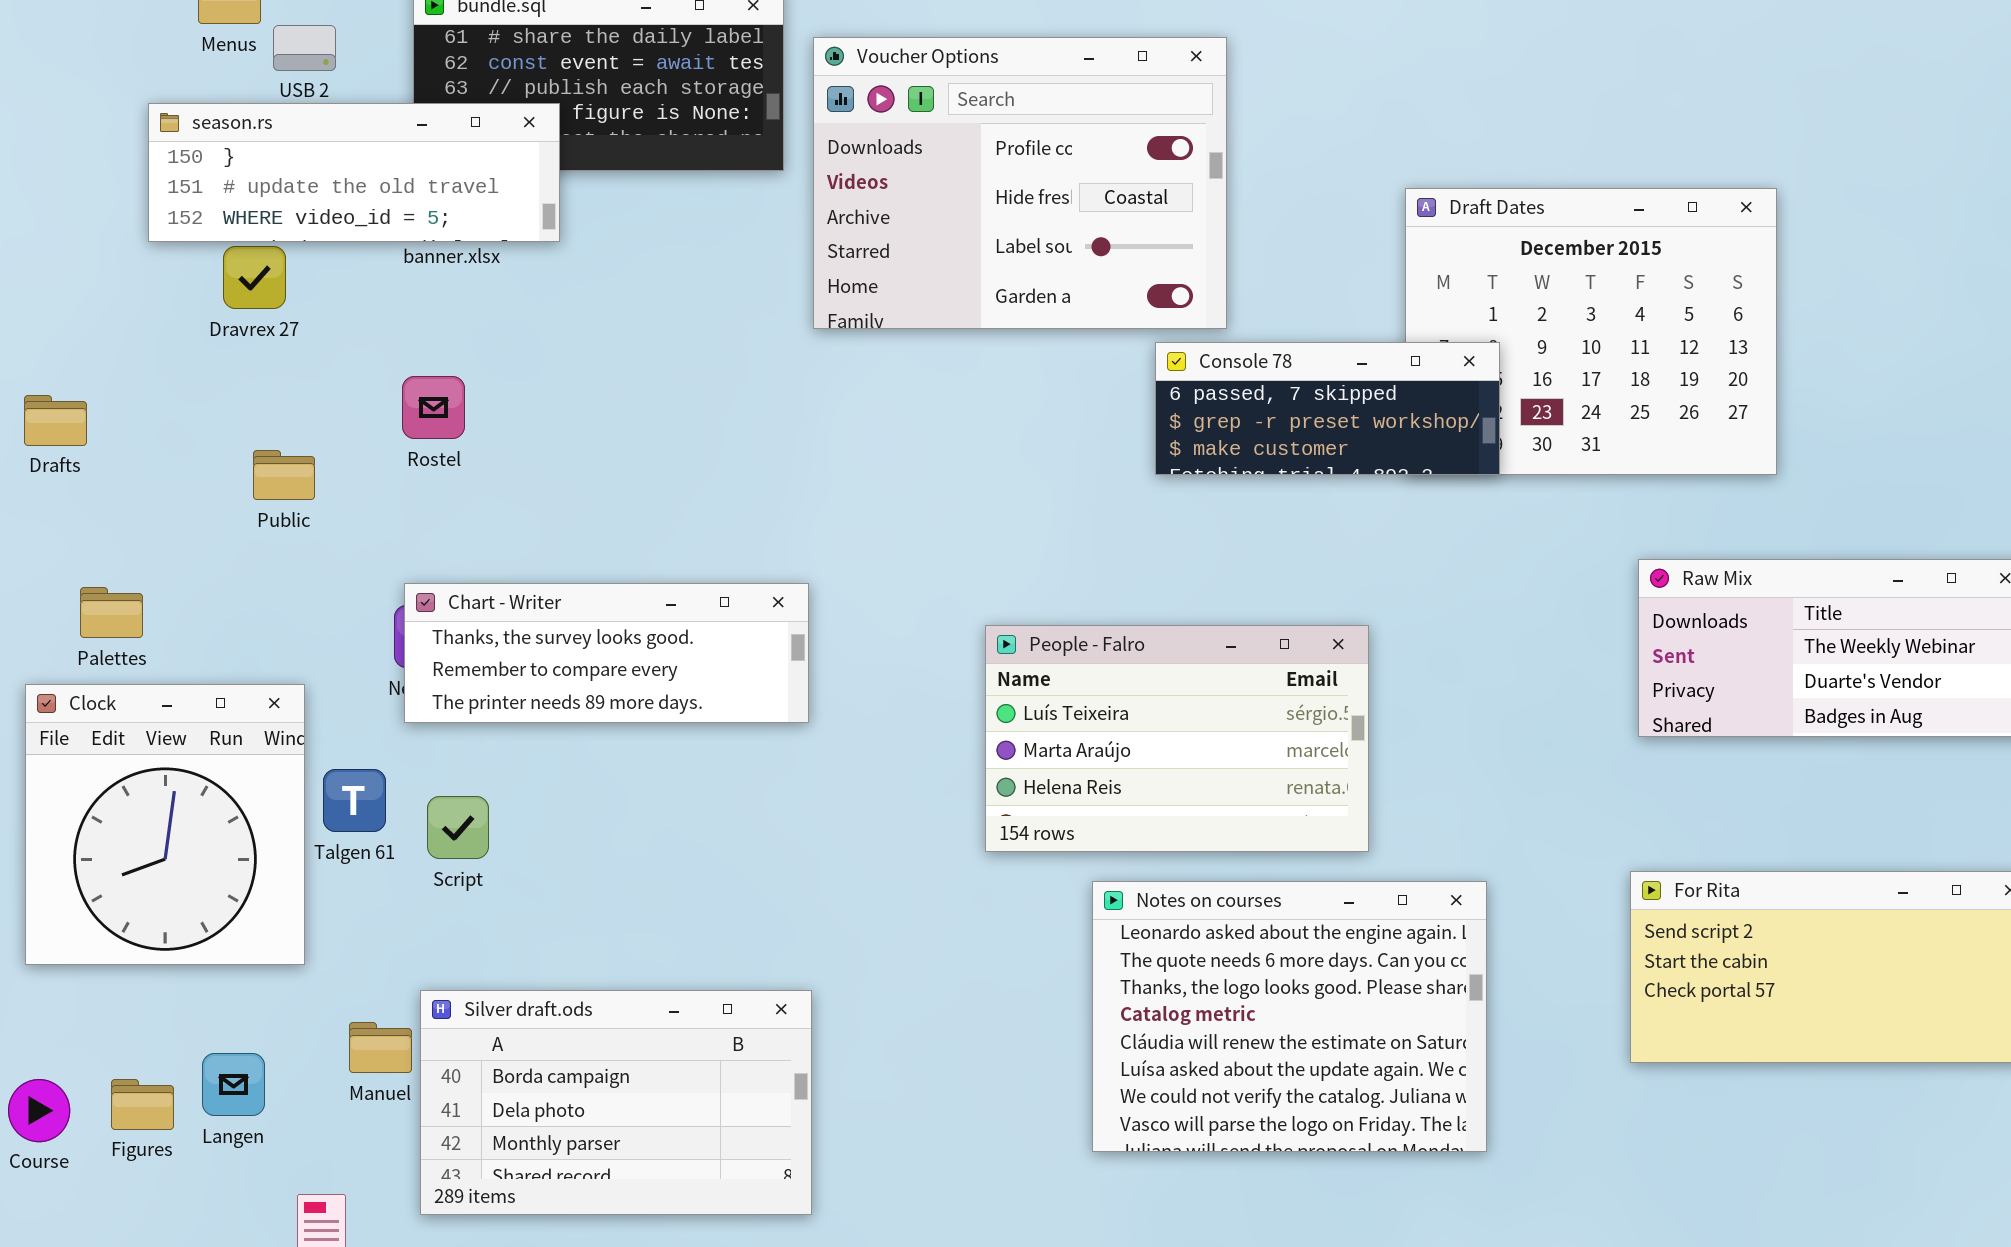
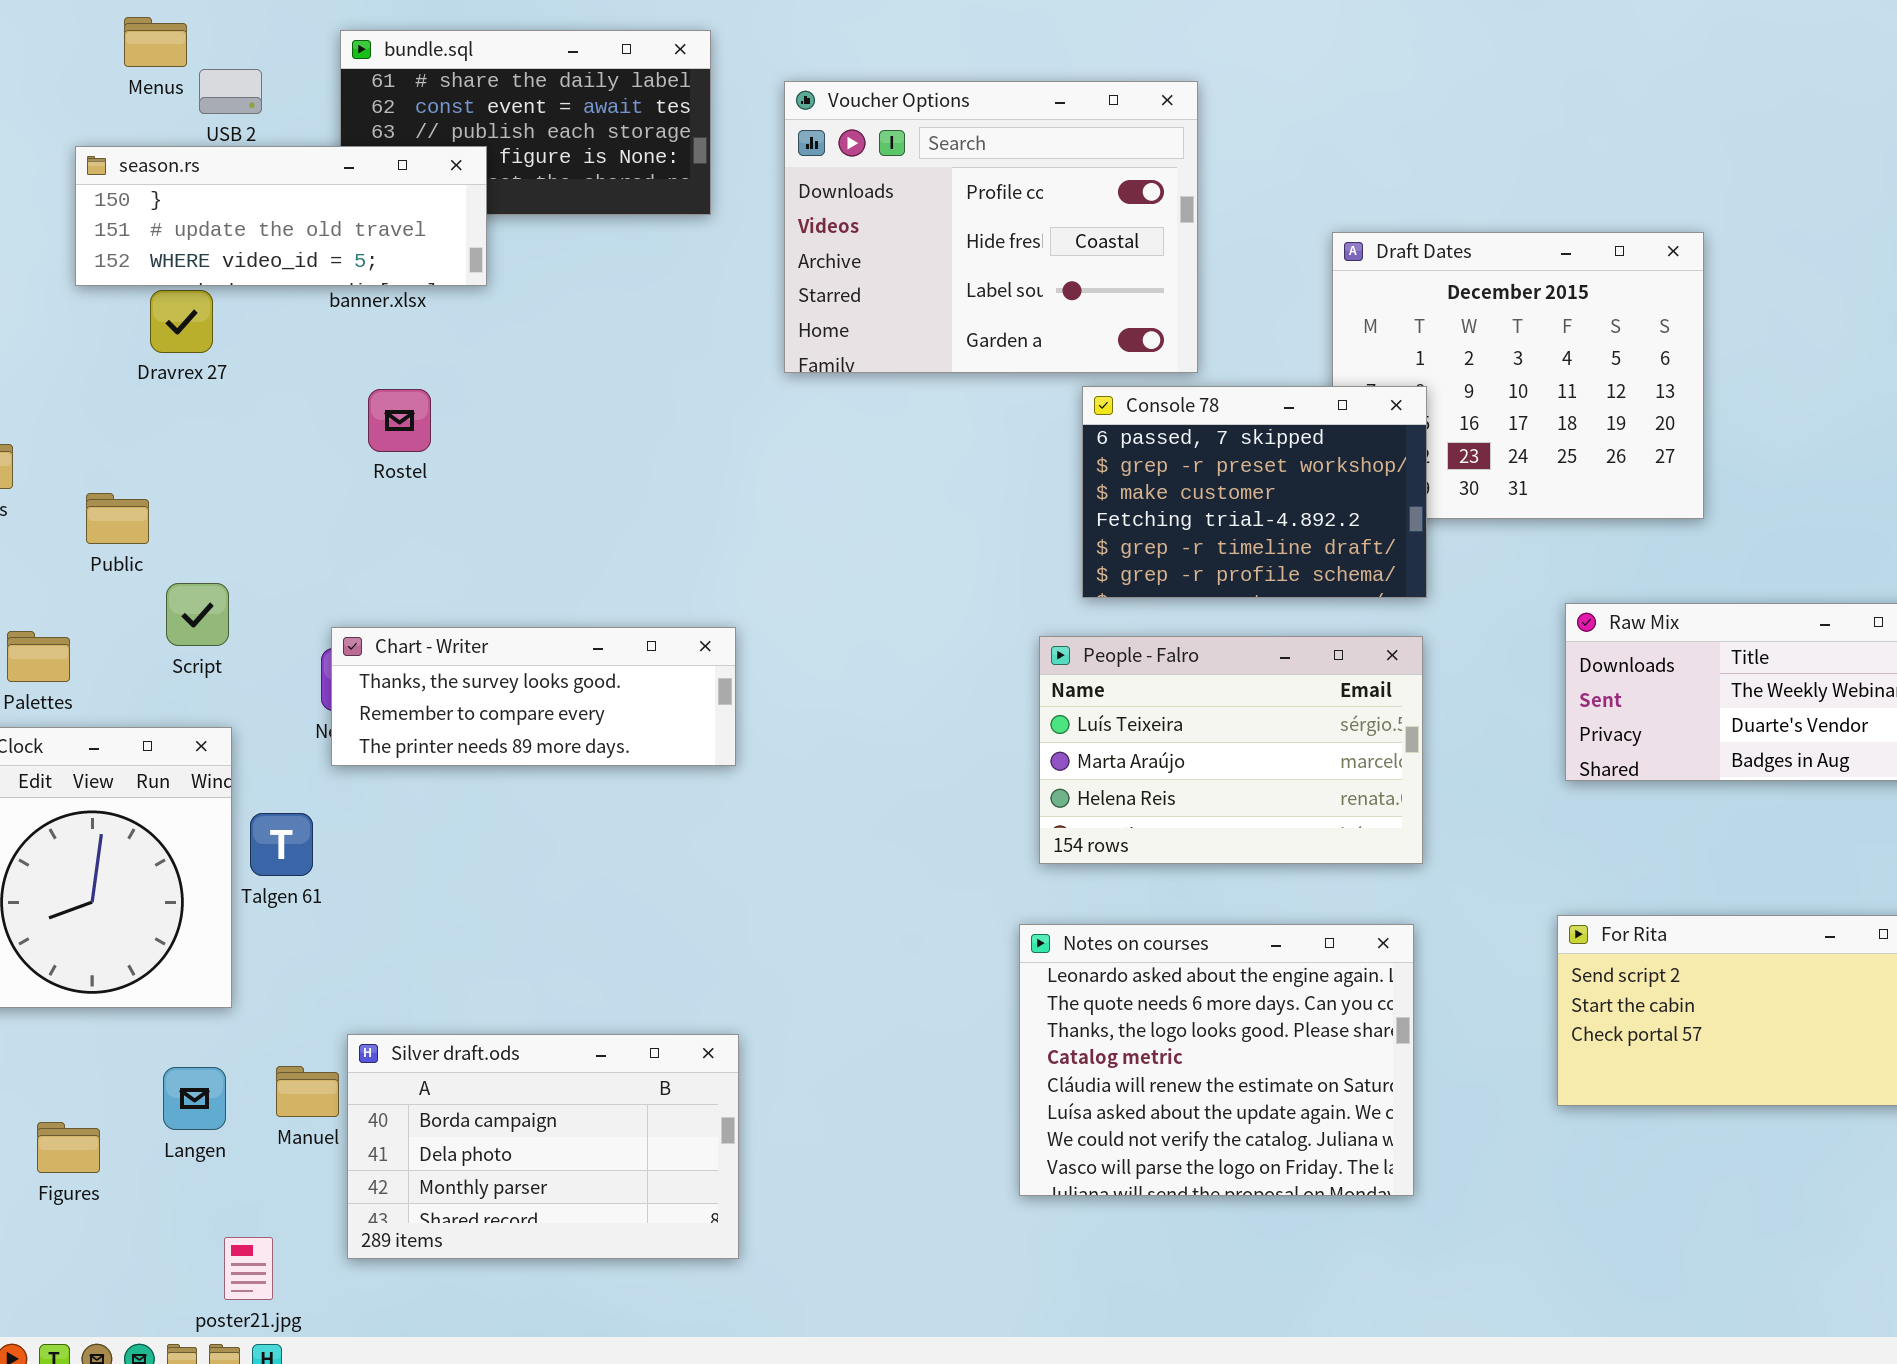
Voucher Options: [813,37,1227,329] -> [784,81,1198,373], moved
Console 78: [1155,342,1500,475] -> [1082,386,1427,598], resized
Rostel: [402,376,465,439] -> [368,389,431,452], moved
Public: [253,450,315,500] -> [86,493,149,544], moved
People - Falro: [985,625,1369,852] -> [1039,636,1423,864], moved
Script: [427,796,489,859] -> [166,583,229,646], moved
Langen: [202,1053,265,1116] -> [163,1067,226,1130], moved

